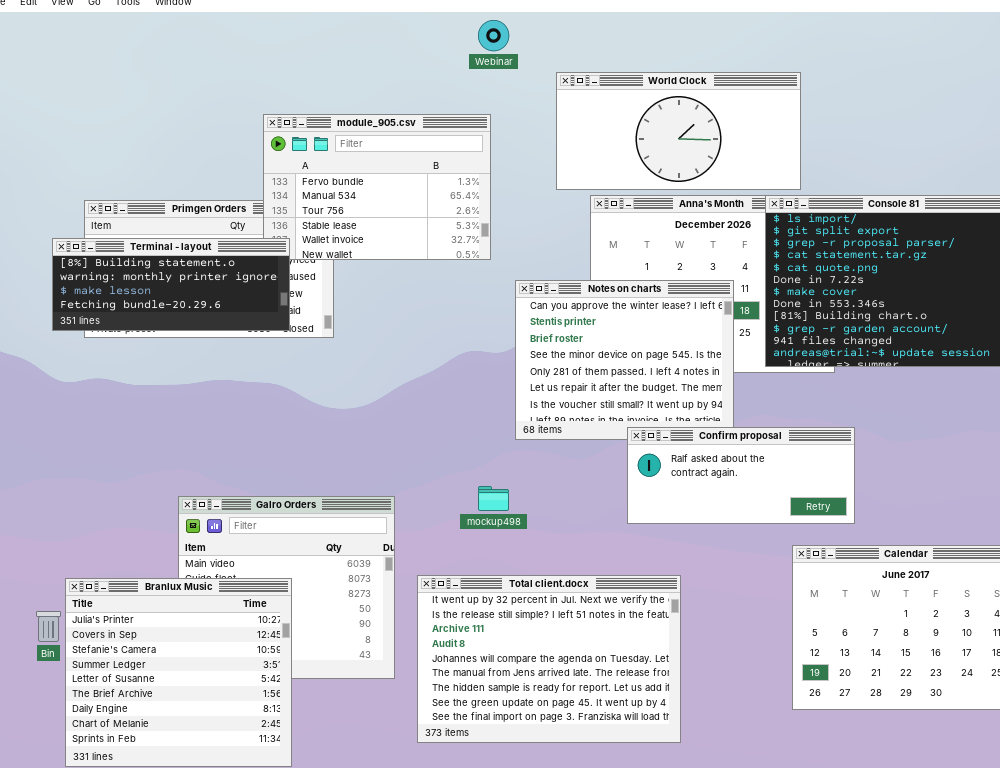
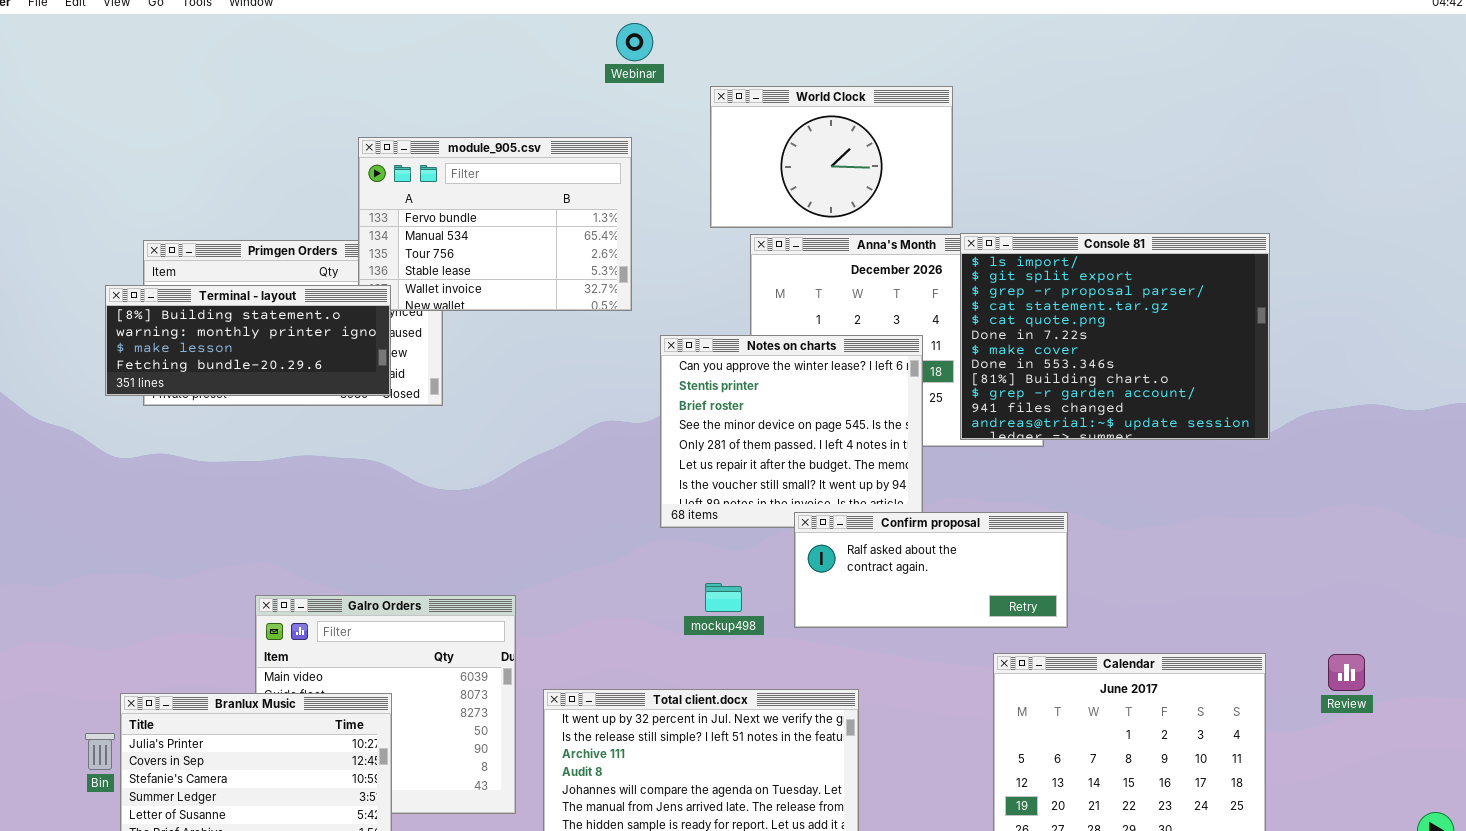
World Clock: [556,72,801,190] -> [710,86,953,228], resized
mockup498: [478,486,509,511] -> [705,583,742,612], moved

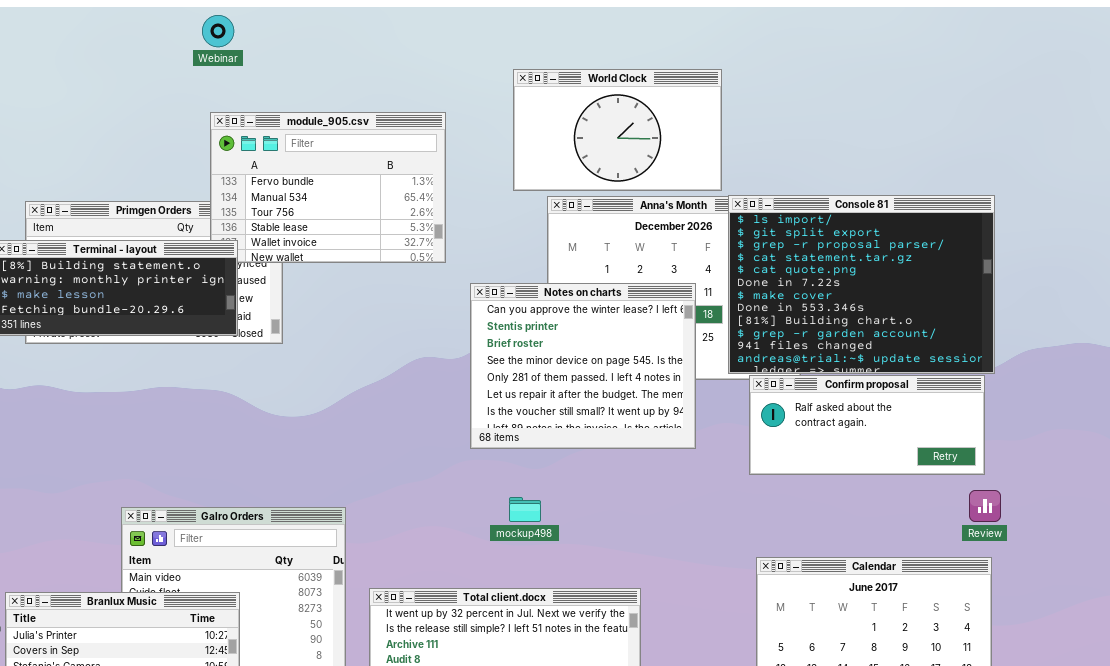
Webinar: [616,23,653,61] -> [202,15,234,47], moved
Confirm proposal: [794,512,1068,628] -> [749,375,985,475], moved
Review: [1328,654,1365,691] -> [969,490,1001,522], moved

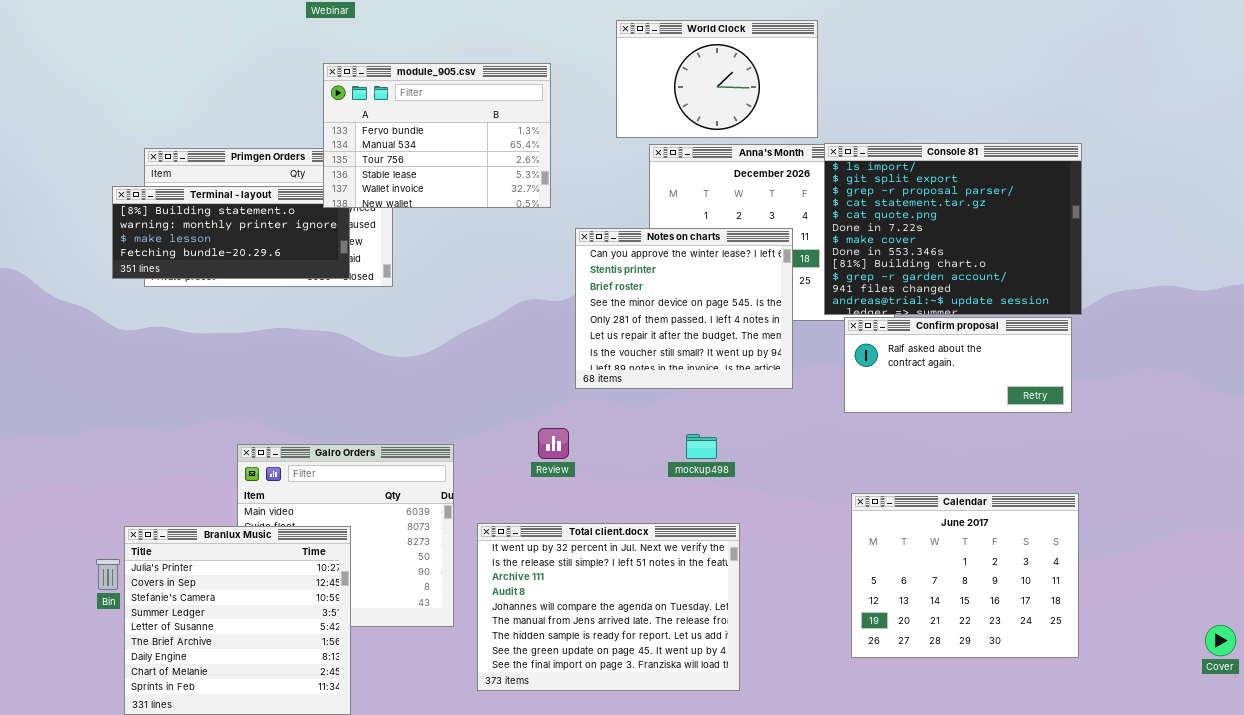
module_905.csv: [210,112,446,263] -> [323,63,551,208], raised
Review: [969,490,1001,522] -> [538,428,569,459], moved
mockup498: [509,497,541,522] -> [686,434,717,459], moved

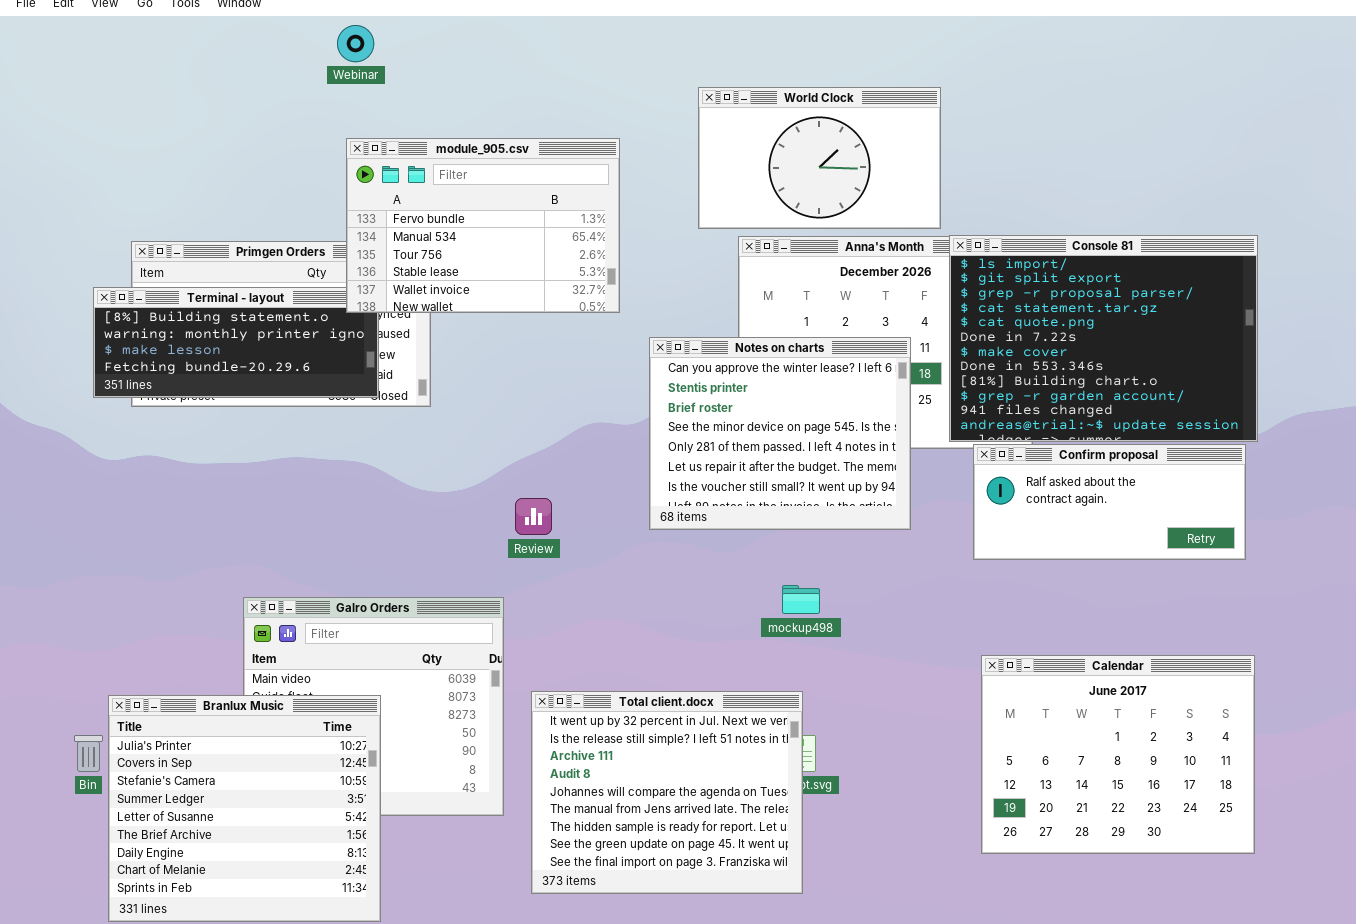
Review: [538,428,569,459] -> [515,498,552,535], moved
Total client.docx: [477,523,740,691] -> [531,691,803,894], resized

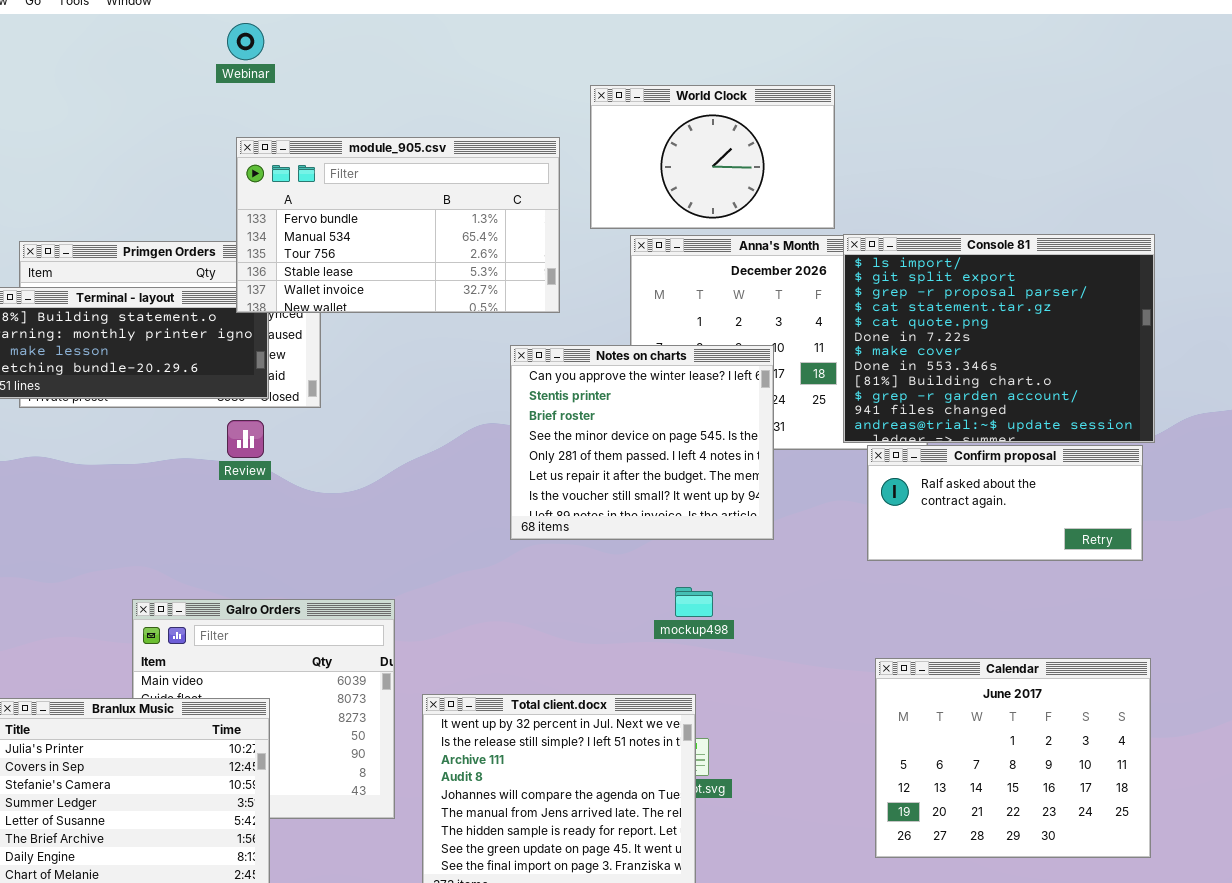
module_905.csv: [346,138,620,313] -> [236,137,560,313], resized
Notes on charts: [649,337,911,530] -> [510,345,774,540], moved
Review: [515,498,552,535] -> [227,420,264,458], moved

